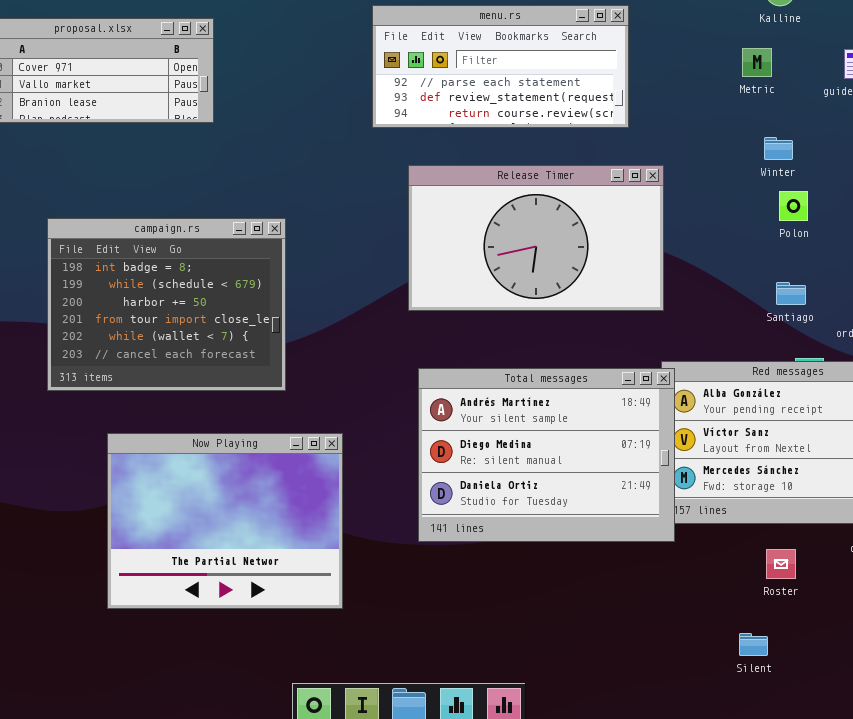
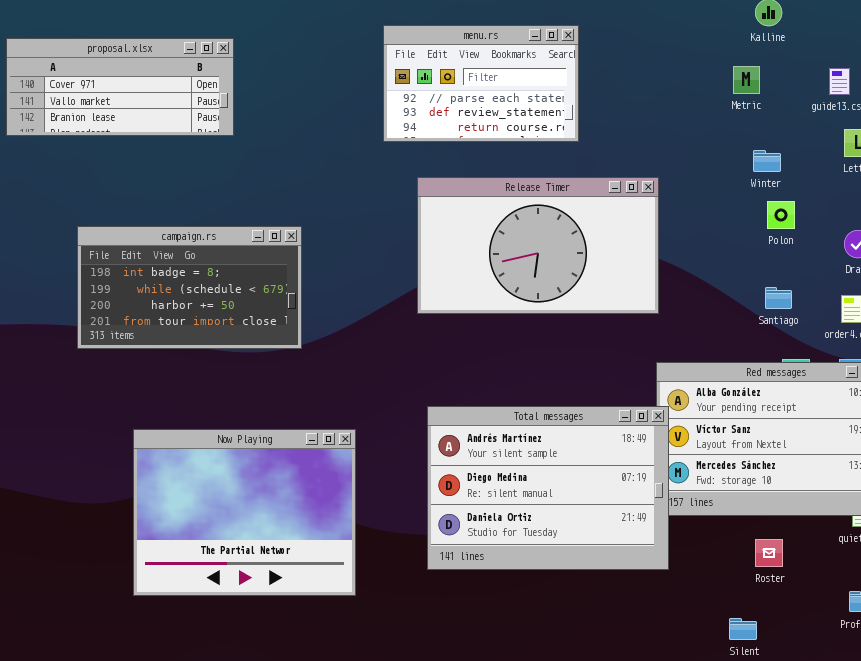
menu.rs: [372,5,629,128] -> [383,25,579,142], resized
campaign.rs: [47,218,286,391] -> [77,226,302,349], resized
Total messages: [418,368,675,542] -> [427,406,669,570], moved

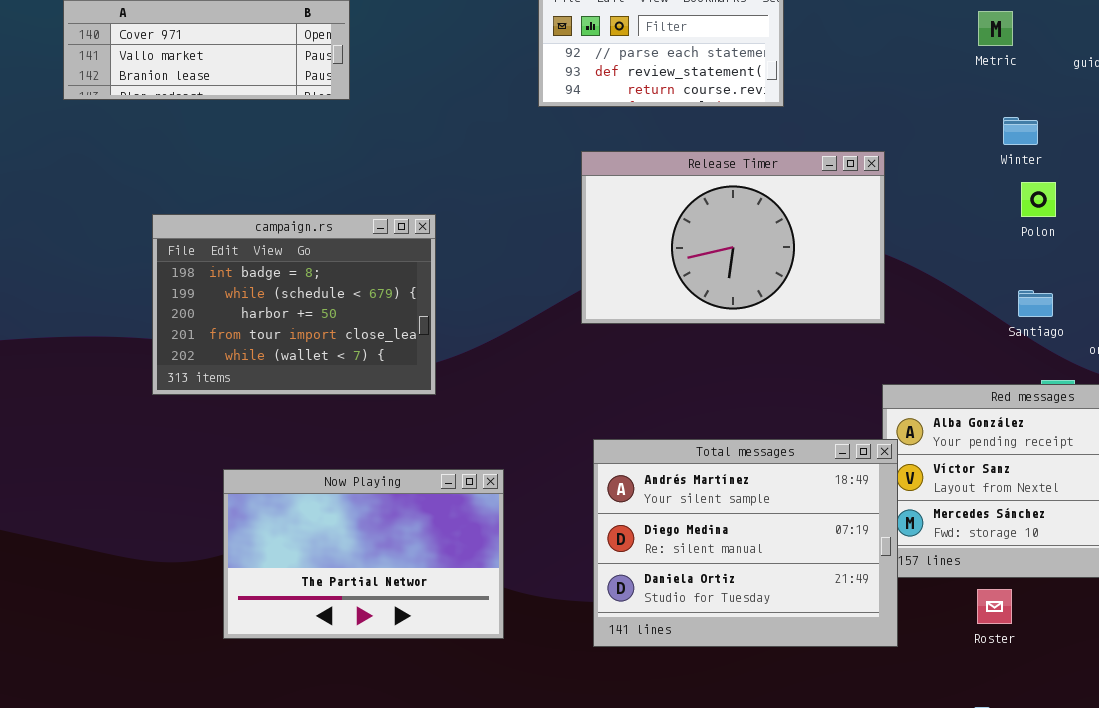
campaign.rs: [77,226,302,349] -> [152,214,436,395], resized
Now Playing: [133,429,356,596] -> [223,469,504,639], resized
Roster: [755,539,783,567] -> [977,589,1012,624], moved

